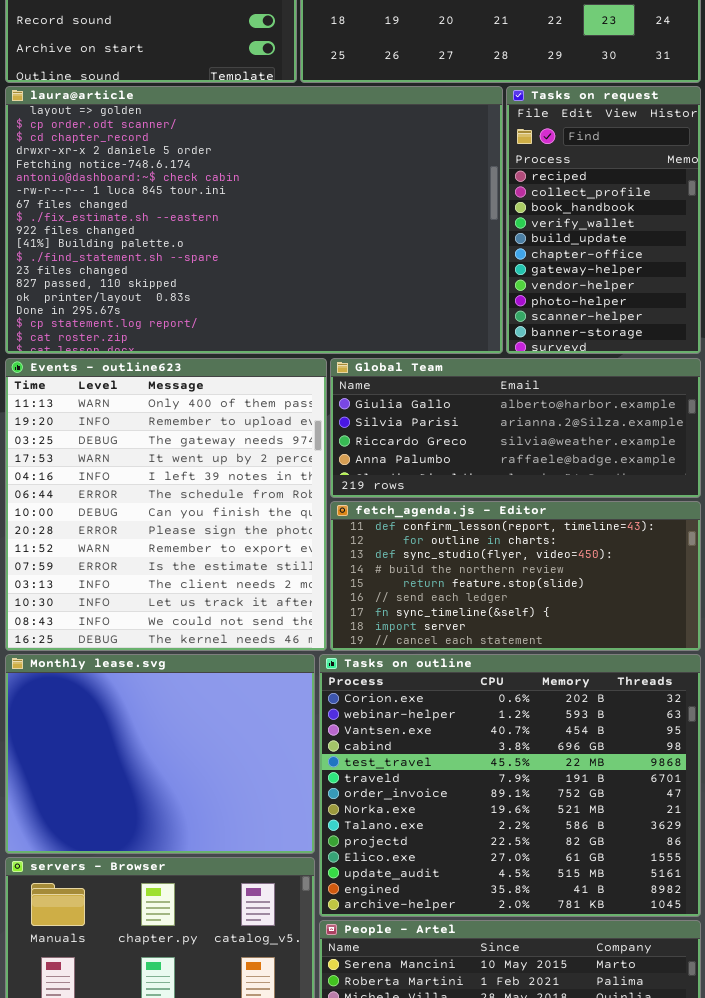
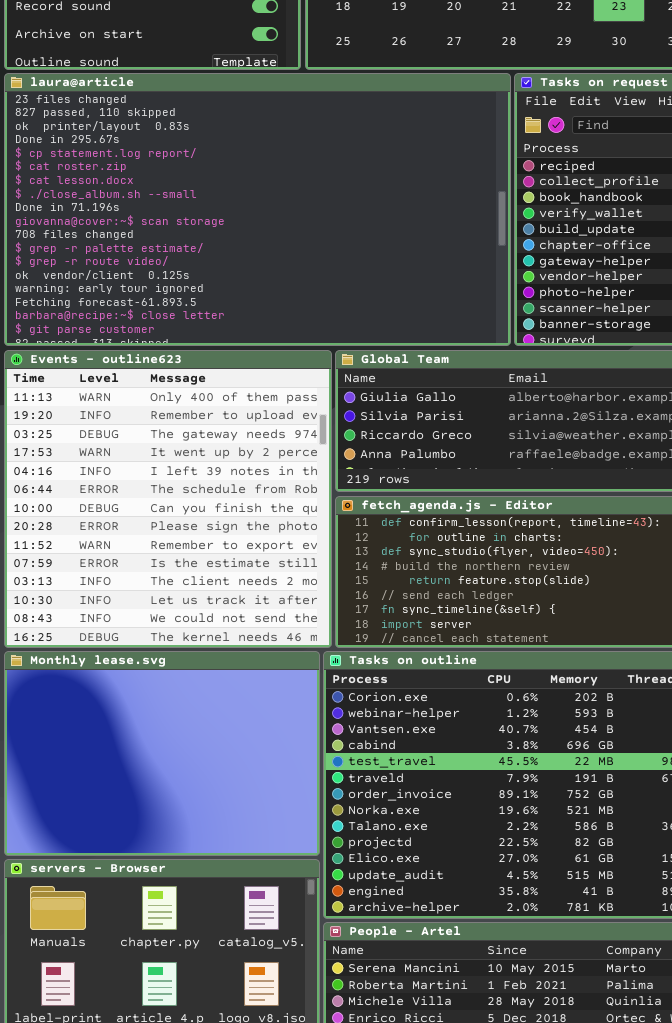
laura@article: [5,86,503,354] -> [4,73,511,346], scrolled down 12 rows

